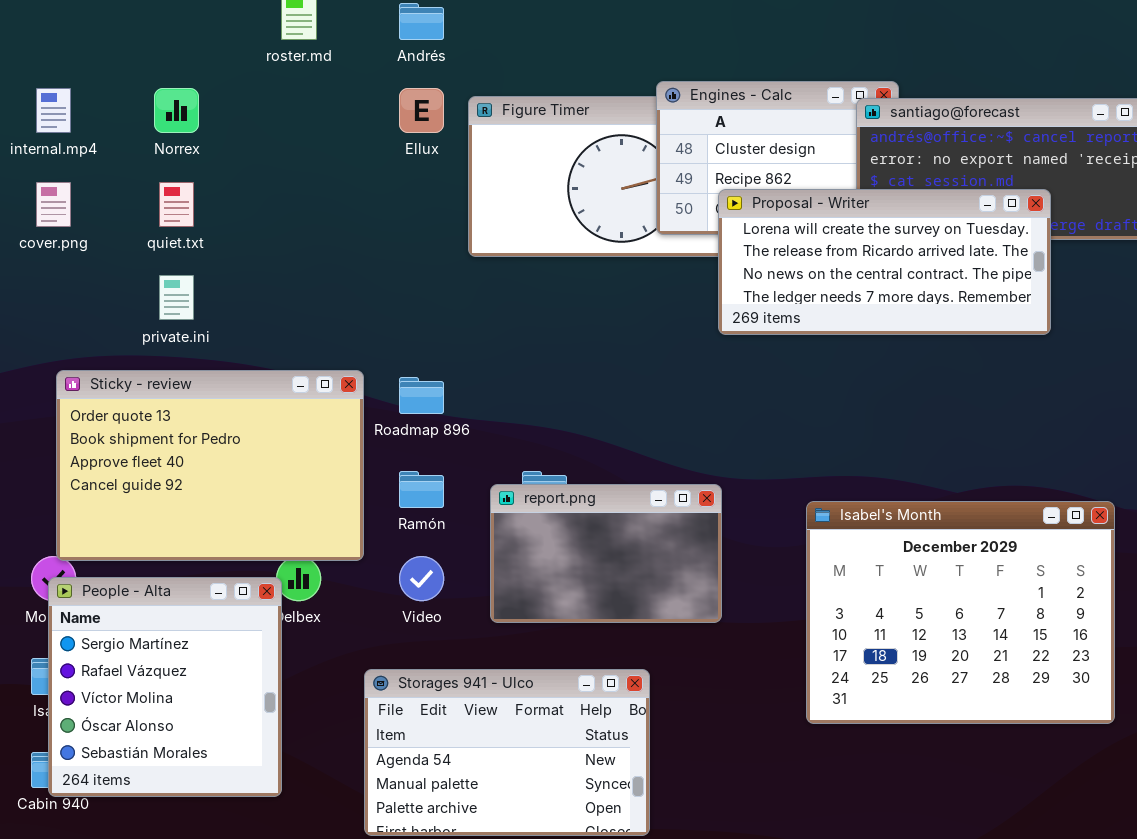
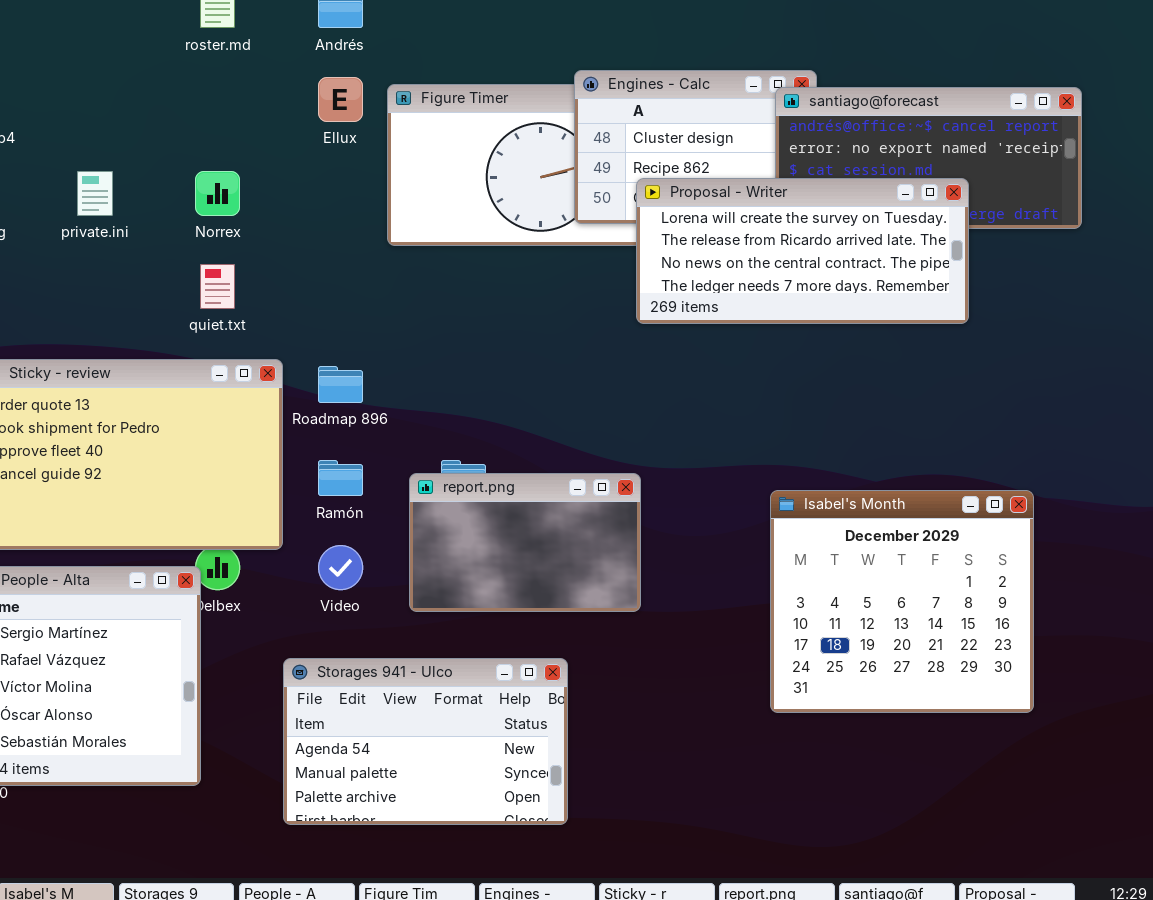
Norrex: [154,88,199,133] -> [195,171,240,216], moved
quiet.txt: [159,182,194,227] -> [200,264,235,309], moved
private.ini: [159,275,194,320] -> [77,171,113,216], moved
Isabel's Month: [806,501,1115,724] -> [770,490,1034,713], resized

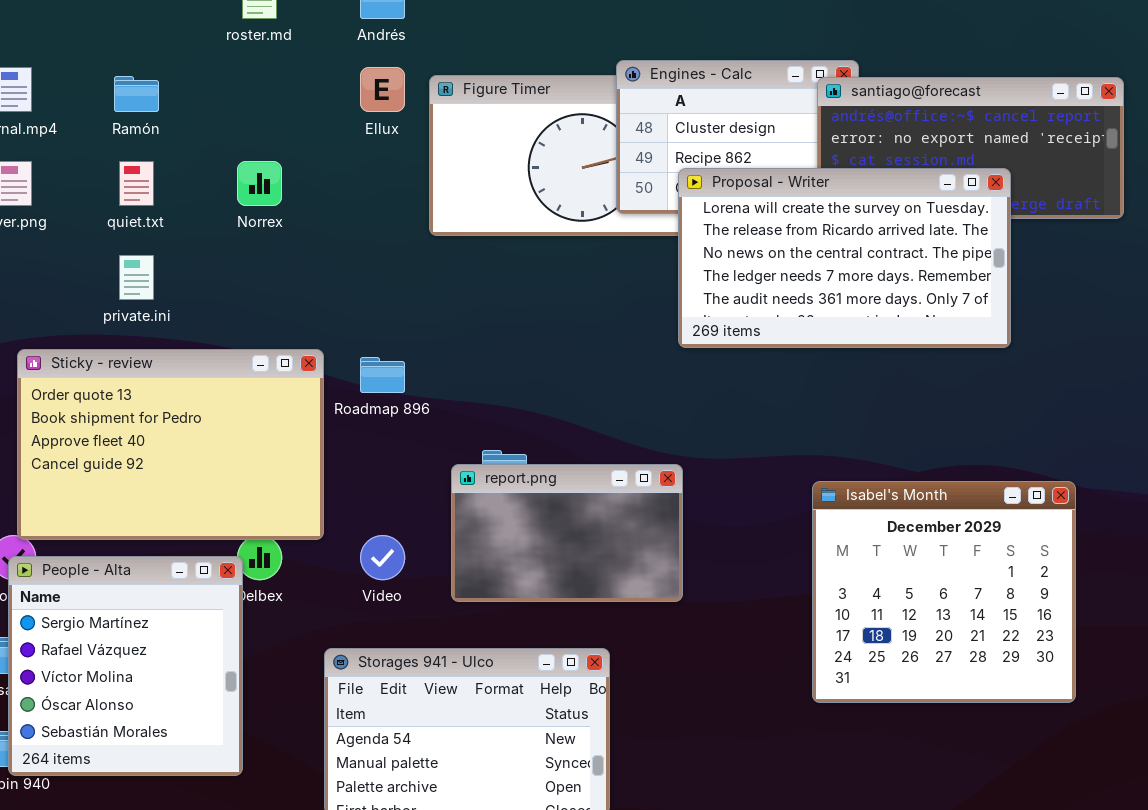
private.ini: [77,171,113,216] -> [119,255,154,300], moved
Proposal - Writer: [636,178,969,324] -> [678,168,1011,348], resized
quiet.txt: [200,264,235,309] -> [119,161,154,206], moved
Ramón: [318,460,363,496] -> [114,76,159,112], moved

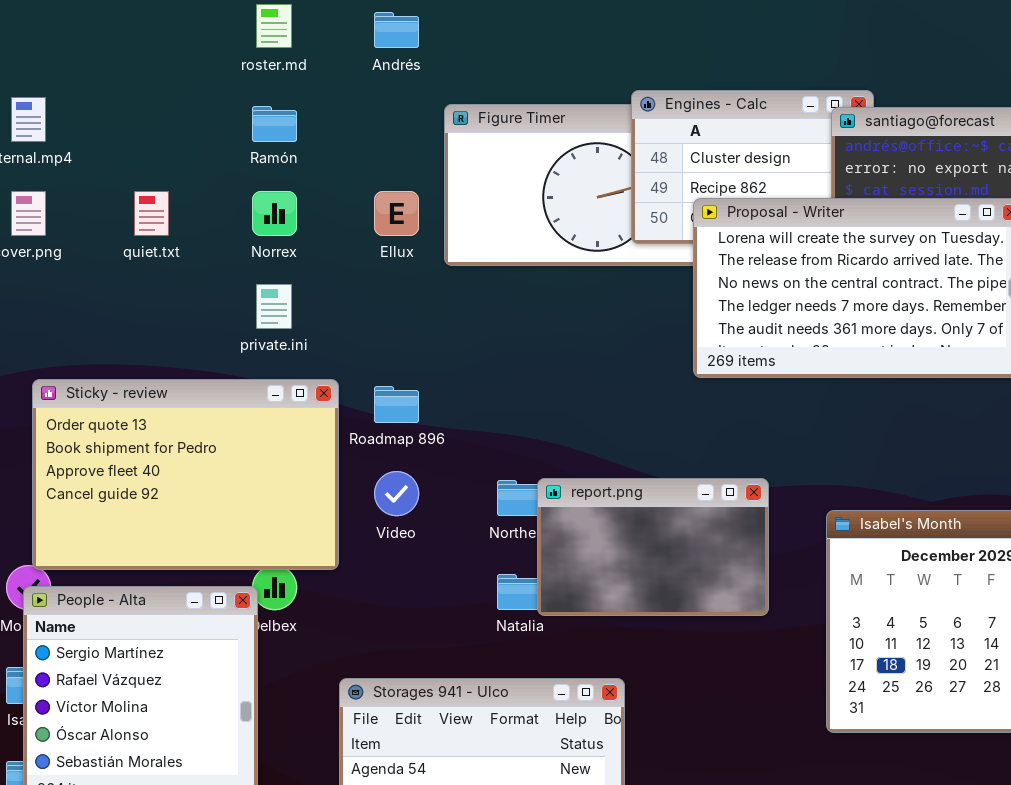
Ellux: [360,67,405,112] -> [374,191,419,236], moved
Ramón: [114,76,159,112] -> [252,106,297,142], moved
private.ini: [119,255,154,300] -> [256,284,292,329], moved
report.png: [451,464,683,602] -> [537,478,769,616], moved
Video: [360,535,405,580] -> [374,471,419,516], moved

